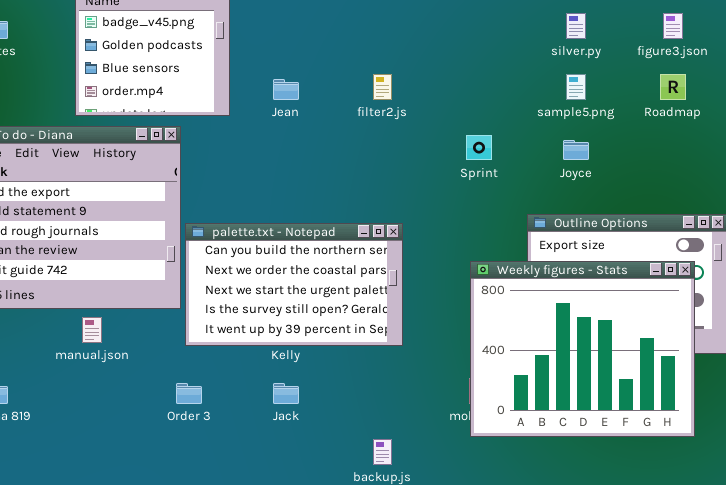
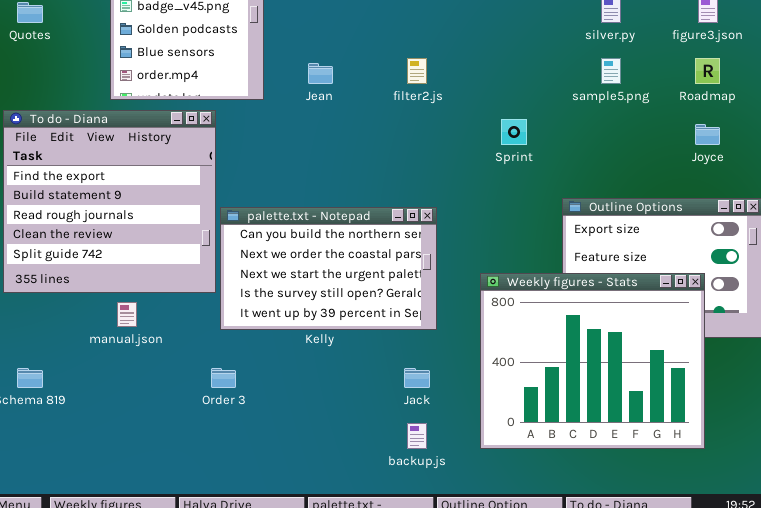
Joyce: [563,140,589,160] -> [695,124,720,145], moved
Weekly figures - Stats: [470,261,695,437] -> [480,273,705,449], moved
Jack: [273,383,299,404] -> [404,368,430,388], moved

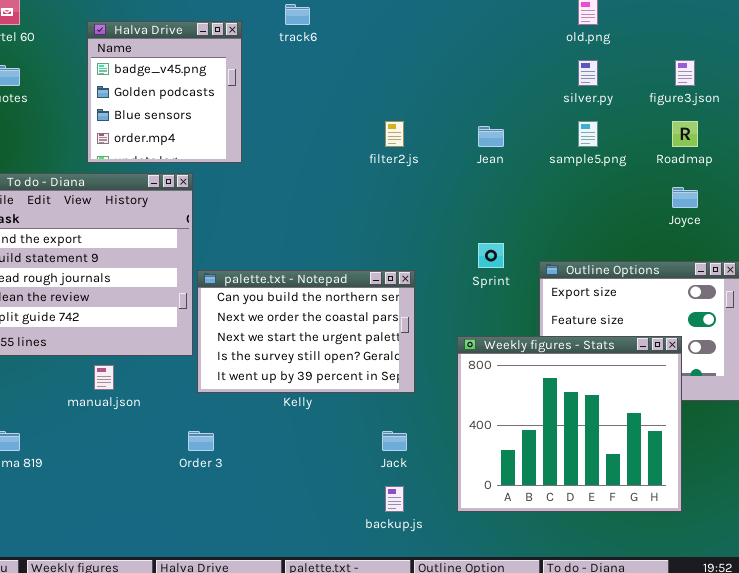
Jean: [308,63,333,84] -> [478,126,504,147], moved
Sprint: [501,119,527,145] -> [478,243,504,268], moved

